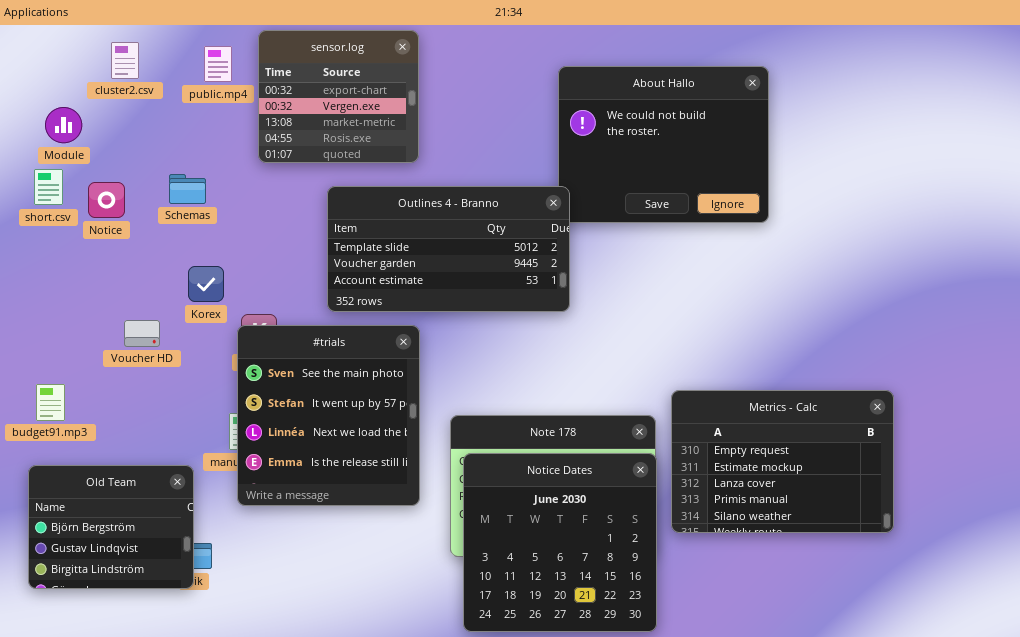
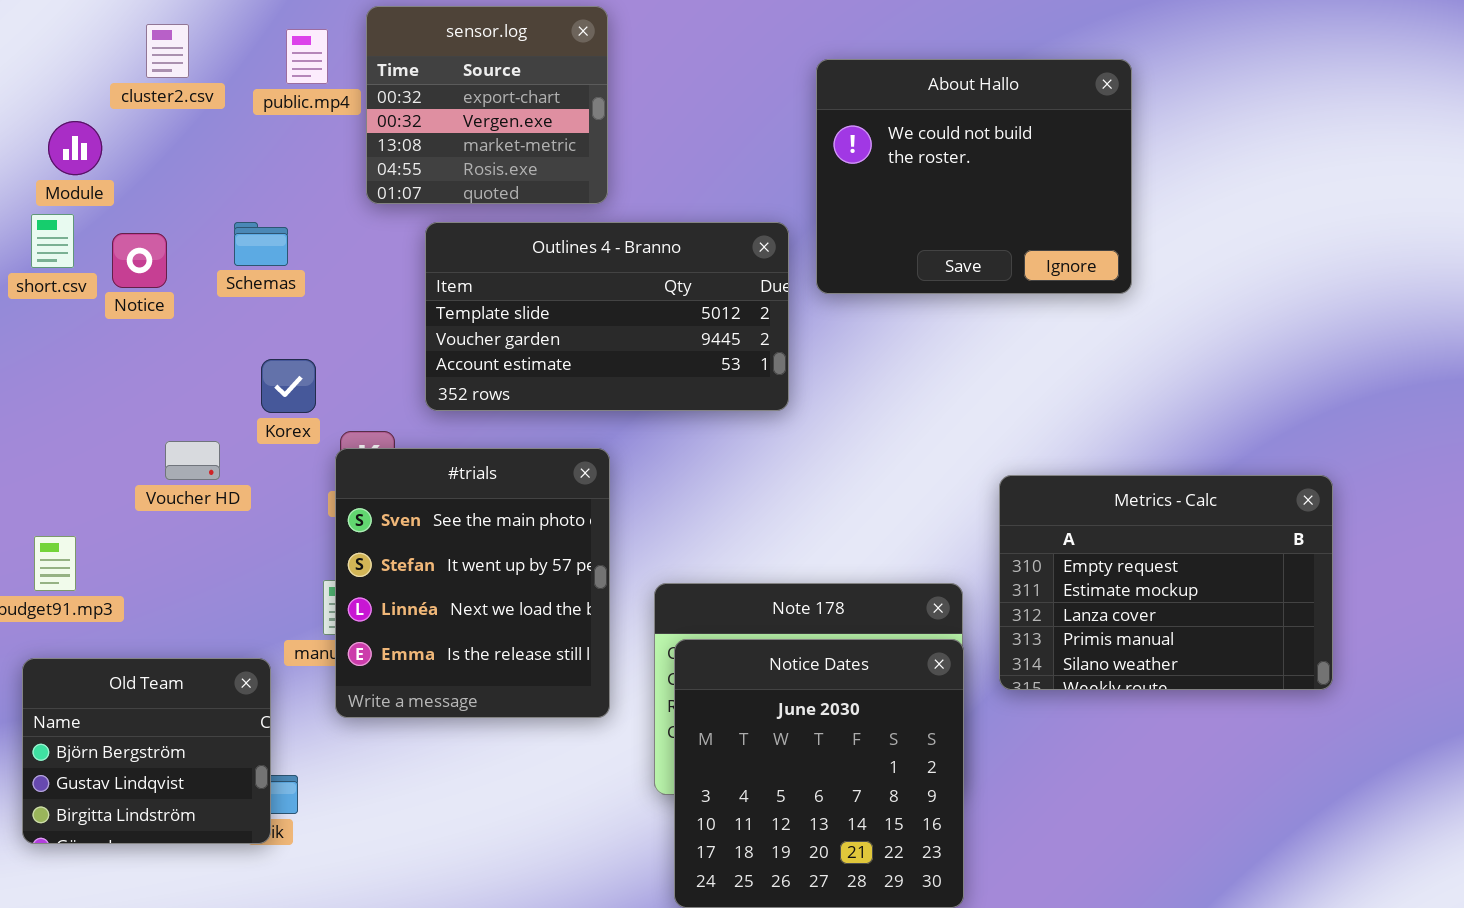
Outlines 4 - Branno: [327,186,570,312] -> [425,222,789,411], moved
Metrics - Calc: [671,390,894,533] -> [999,475,1333,690], moved

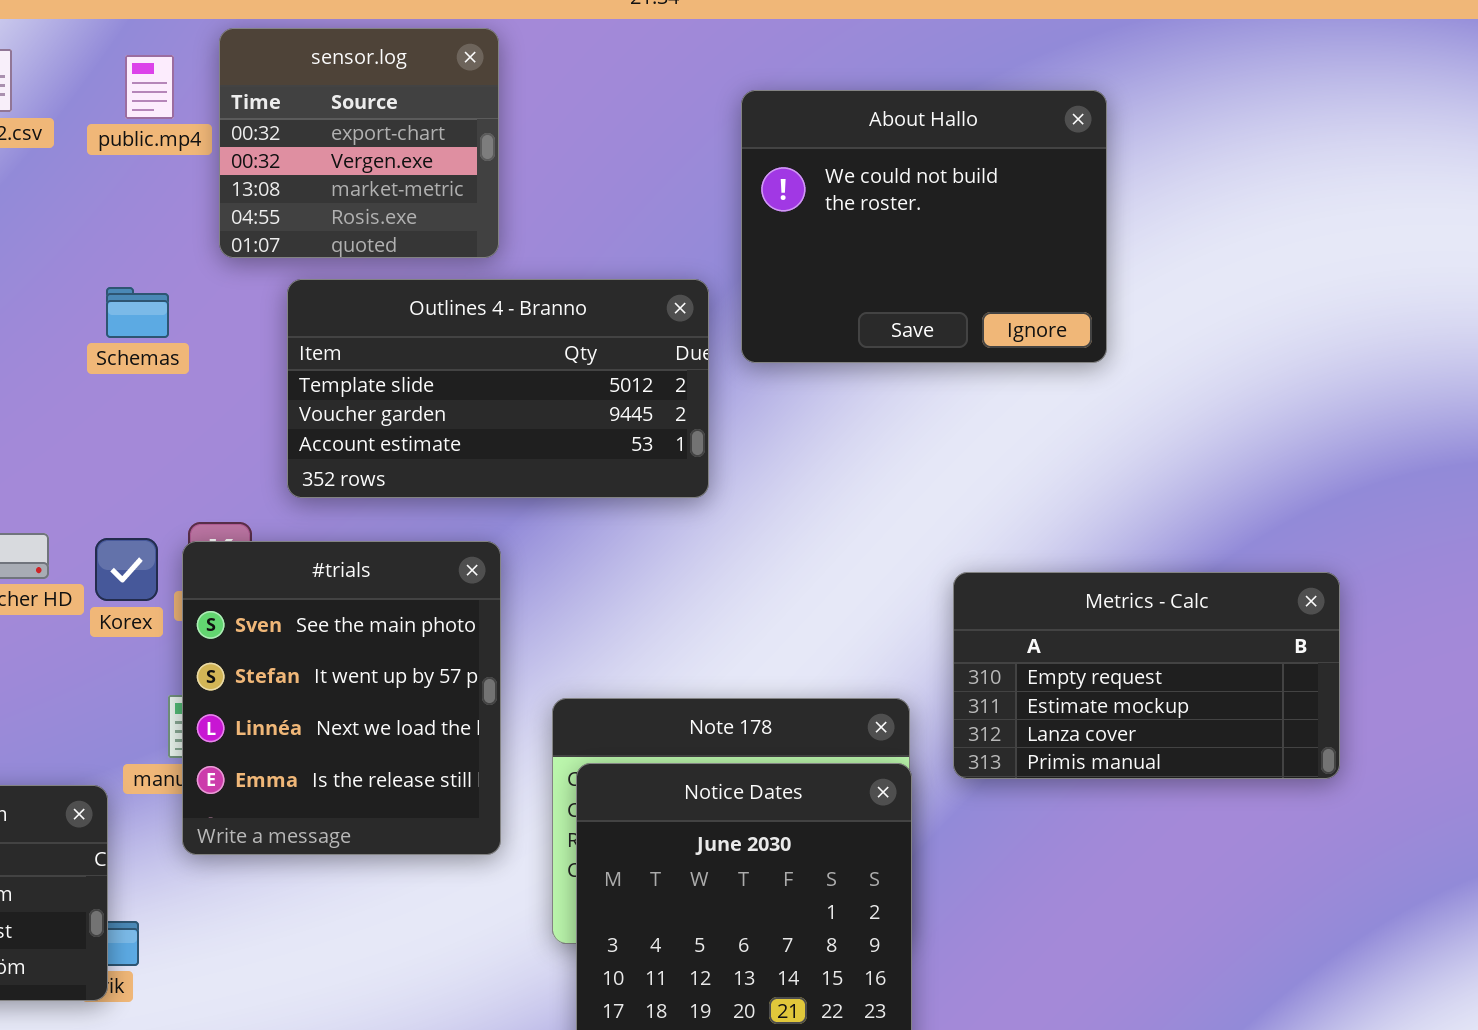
Schemas: [234,222,288,266] -> [106,287,169,338], moved
Korex: [261,359,316,413] -> [95,538,158,601], moved
Metrics - Calc: [999,475,1333,690] -> [953,572,1340,779], resized

